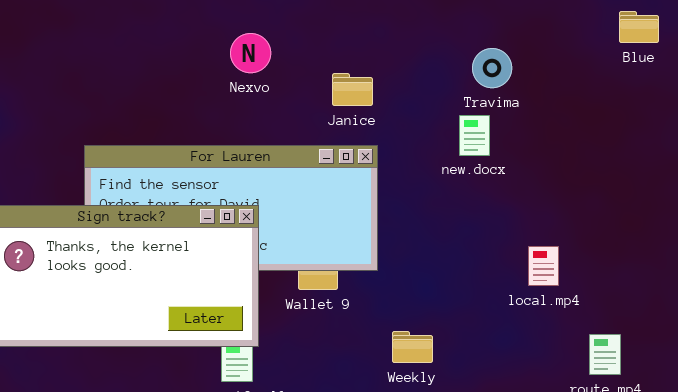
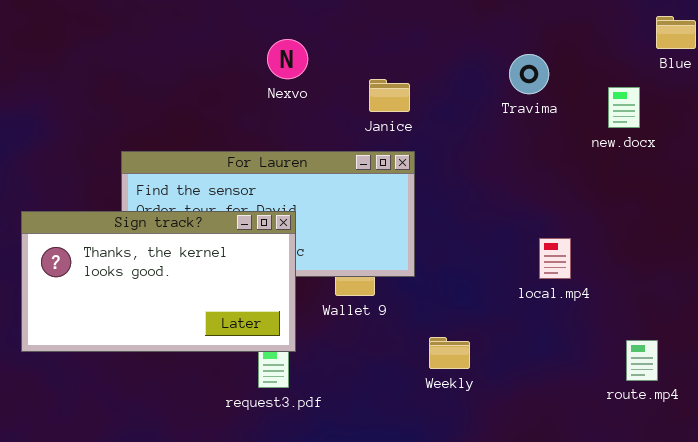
new.docx: [459,115,490,156] -> [608,87,640,128], moved
local.mp4: [528,246,559,286] -> [539,238,571,279], moved

